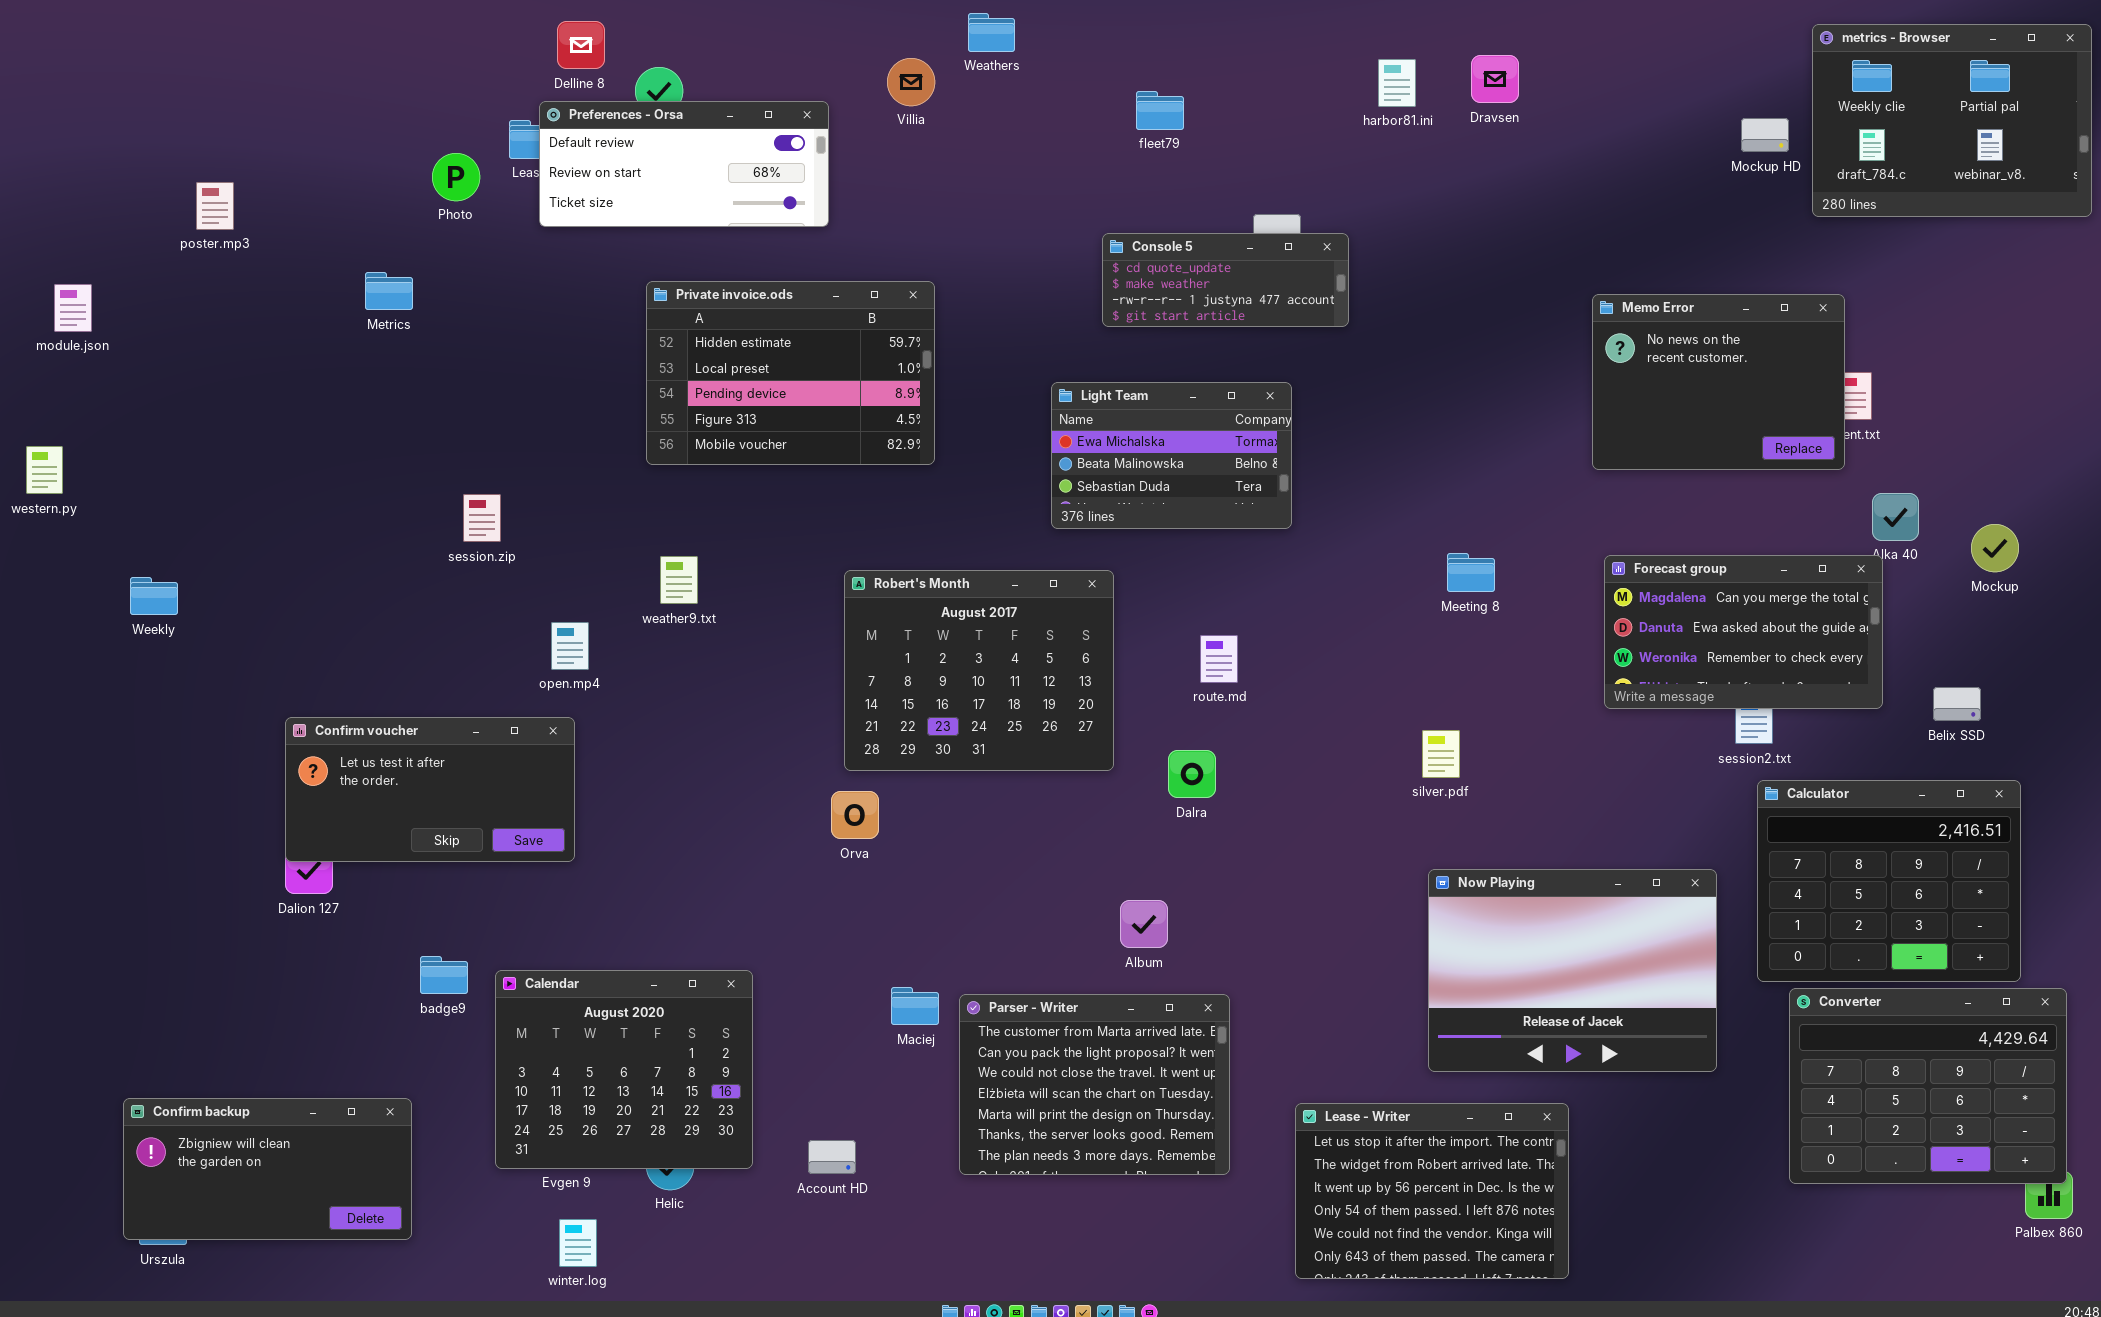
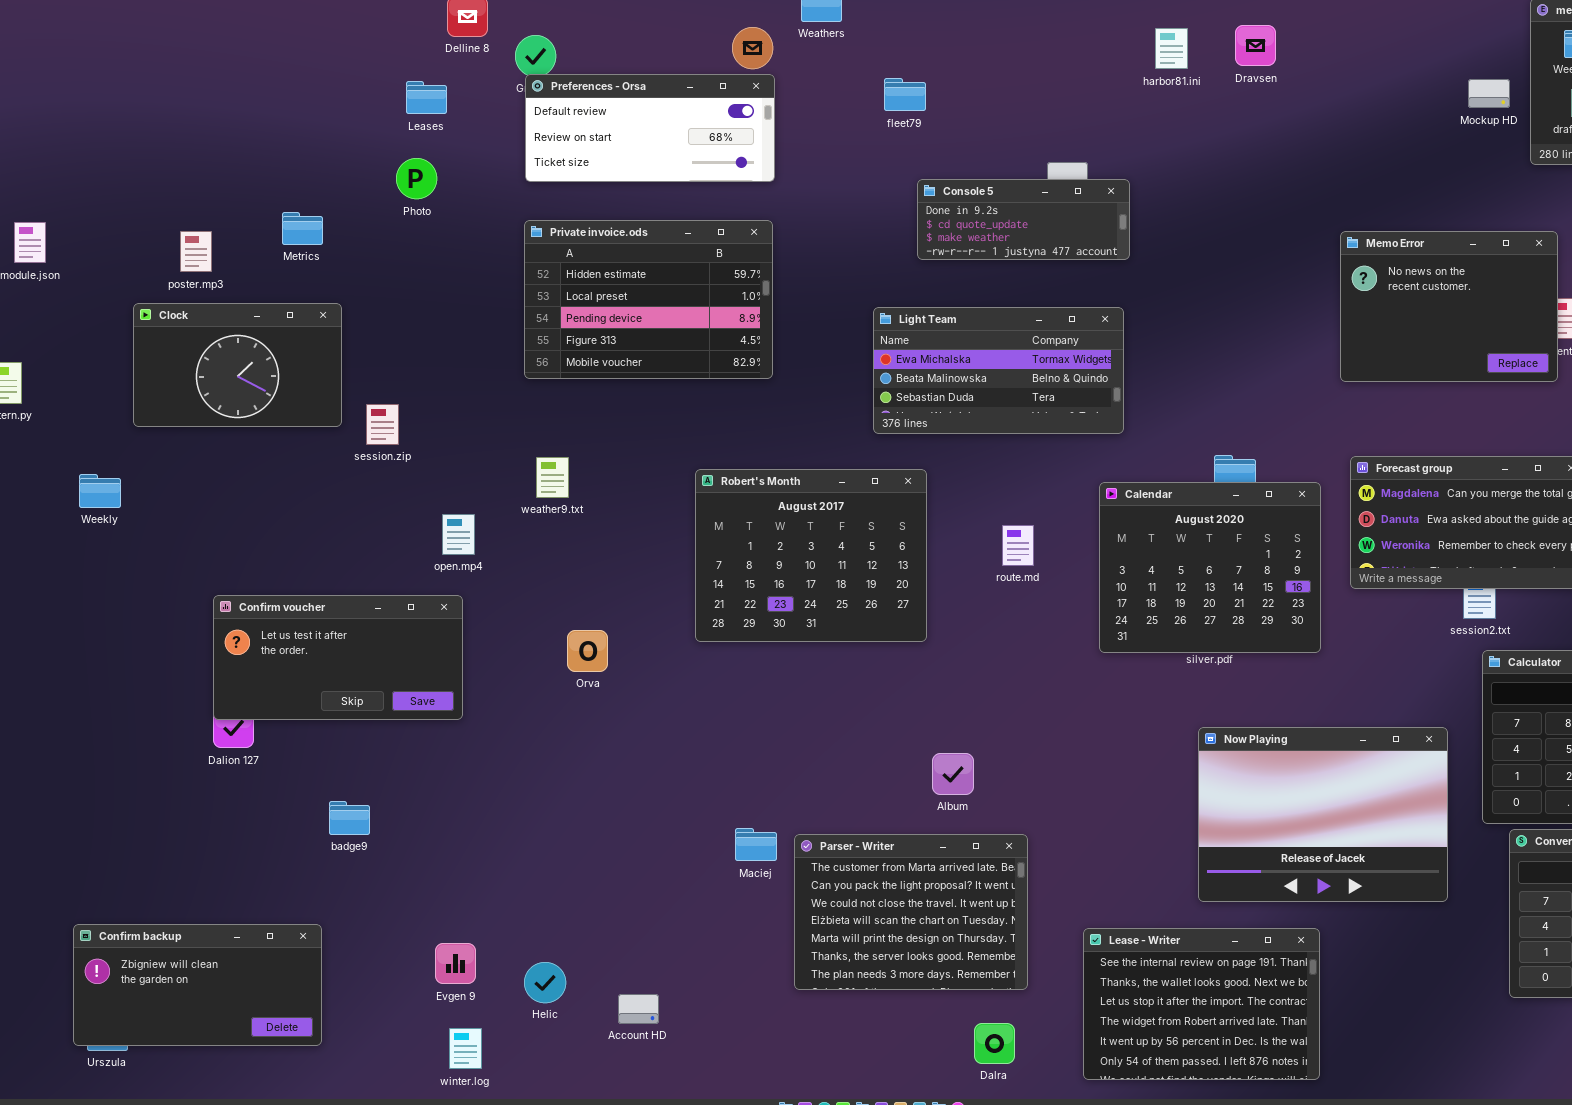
fleet79: [1136,91,1184,130] -> [884,78,926,111], moved
Preferences - Orsa: [539,101,829,227] -> [525,74,775,182], moved
Photo: [432,153,480,201] -> [396,158,437,199], moved
poster.mp3: [196,182,234,230] -> [180,231,212,272], moved
Console 5: [1102,233,1349,327] -> [917,179,1130,260], scrolled up 1 row
Clock: none -> [133,303,342,427], opened
Light Team: [1051,382,1292,529] -> [873,307,1124,434], resized
Dalra: [1168,750,1216,798] -> [974,1023,1015,1064], moved
Orva: [831,791,879,839] -> [567,630,608,672], moved
Calendar: [495,970,753,1169] -> [1099,482,1321,653], moved
Lease - Writer: [1295,1103,1569,1279] -> [1083,928,1320,1080], scrolled up 2 rows
Account HD: [808,1140,856,1174] -> [618,994,659,1024], moved

